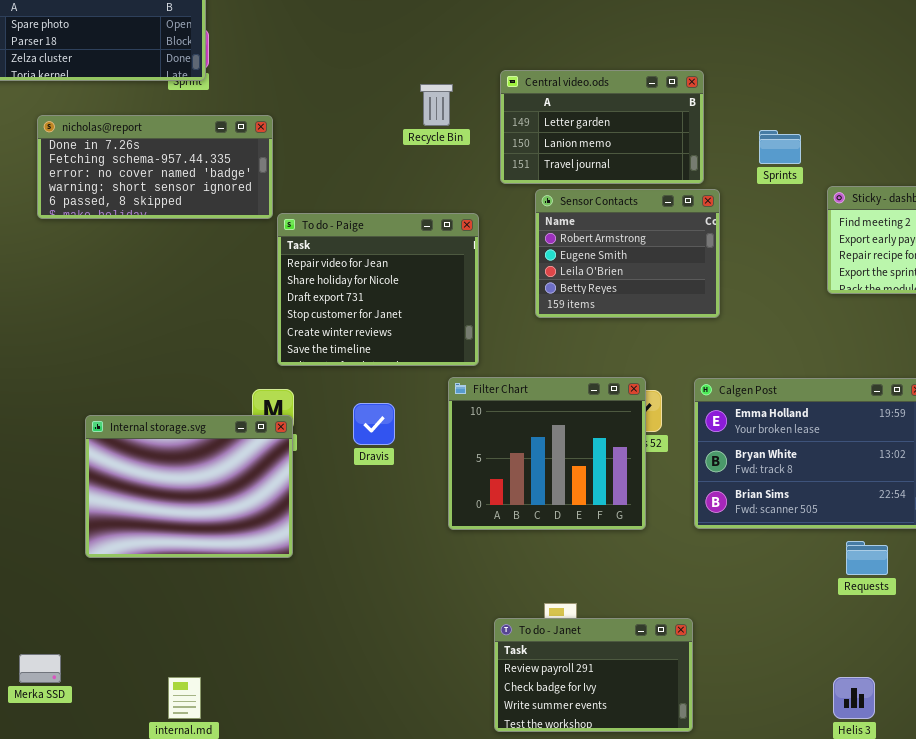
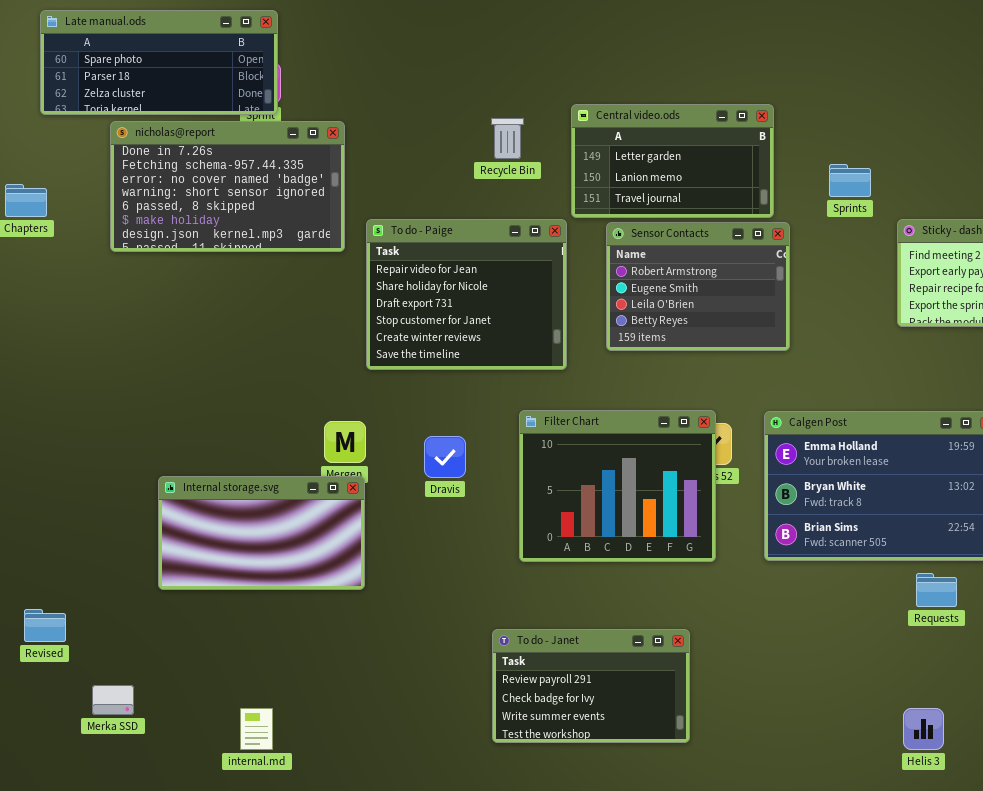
nicholas@report: [37,115,273,219] -> [110,121,345,252], resized
To do - Paige: [277,213,479,366] -> [366,219,567,370], moved
Internal storage.svg: [85,415,293,558] -> [158,476,365,590], resized
To do - Janet: [494,618,693,732] -> [492,629,690,743], moved

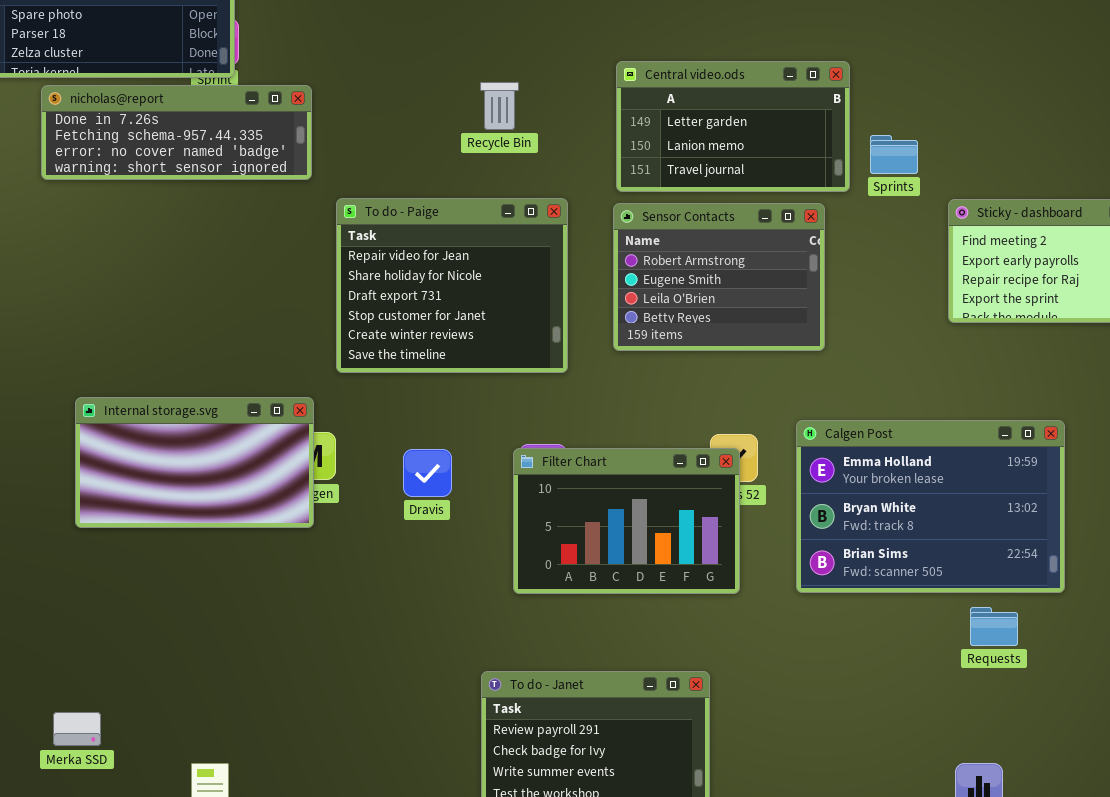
Central video.ods: [571,104,774,218] -> [616,61,850,192], moved
nicholas@report: [110,121,345,252] -> [41,85,312,180], resized
Filter Chart: [519,410,716,562] -> [513,448,740,594], resized
Internal storage.svg: [158,476,365,590] -> [75,397,314,528], moved
Merka SSD: [92,685,134,715] -> [53,712,101,746], moved

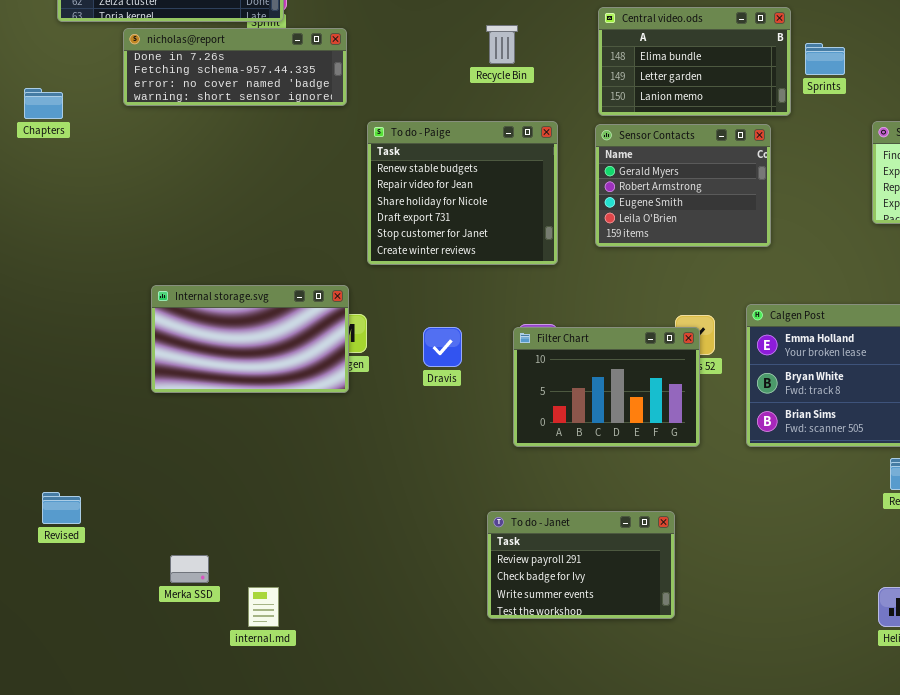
Central video.ods: [616,61,850,192] -> [598,7,791,116], scrolled up 1 row
Sprints: [870,135,918,174] -> [805,43,845,75], moved
To do - Paige: [336,198,568,373] -> [367,121,558,265], scrolled up 1 row
Sensor Contacts: [613,203,825,351] -> [595,124,771,247], scrolled up 1 row
Merka SSD: [53,712,101,746] -> [170,555,209,583], moved

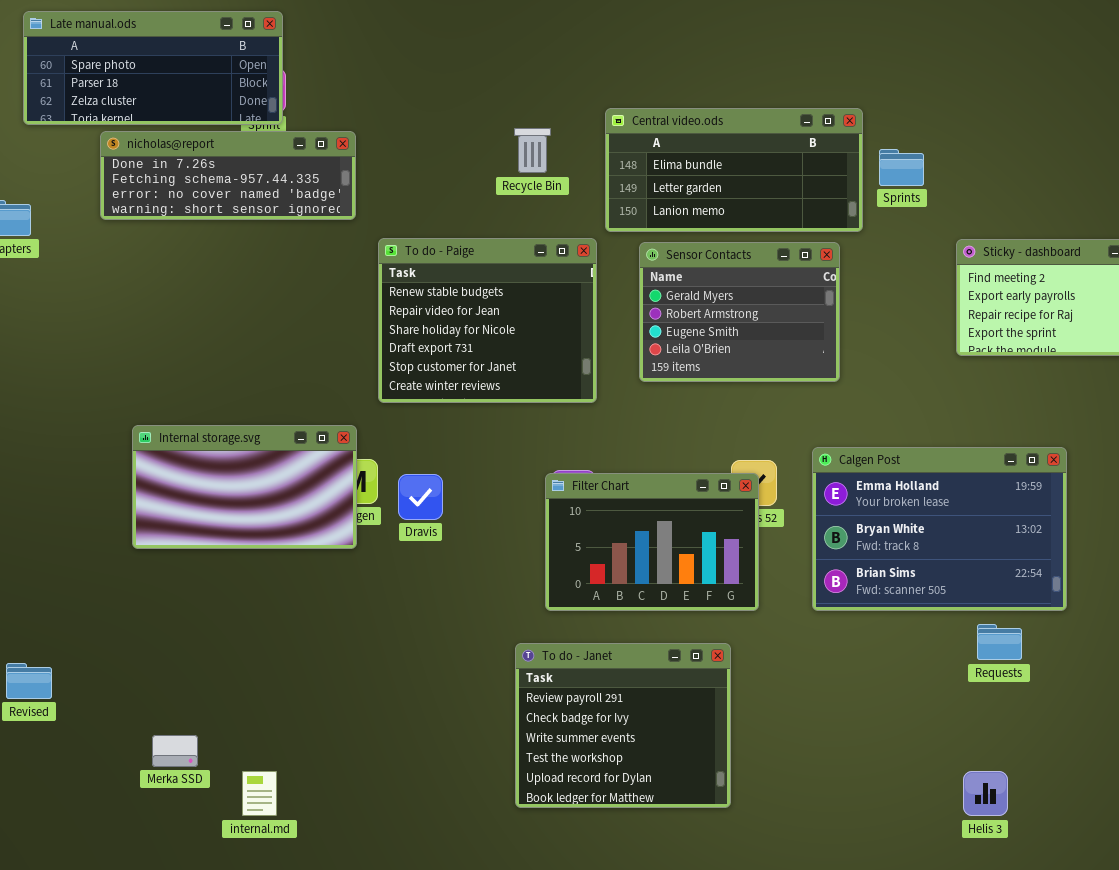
Central video.ods: [598,7,791,116] -> [605,108,863,232], resized
Dravis: [423,327,462,367] -> [398,474,443,520], moved
To do - Janet: [487,511,675,619] -> [515,643,731,808], resized

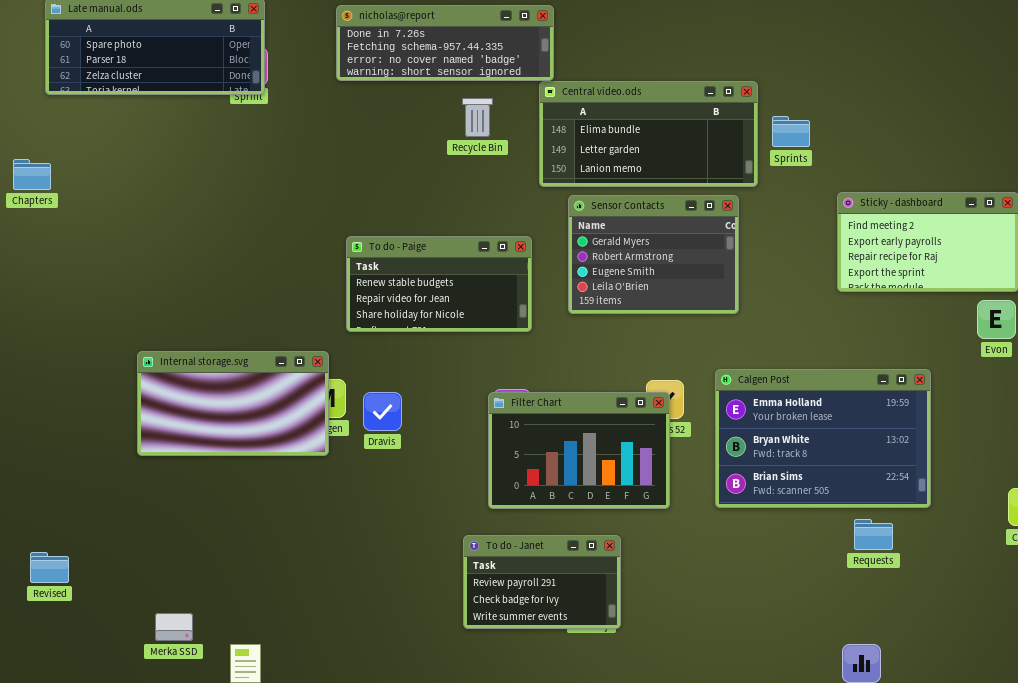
nicholas@report: [100,131,356,220] -> [336,5,554,81], moved
To do - Paige: [378,238,597,403] -> [346,236,532,332], resized
To do - Janet: [515,643,731,808] -> [463,535,621,629], resized

